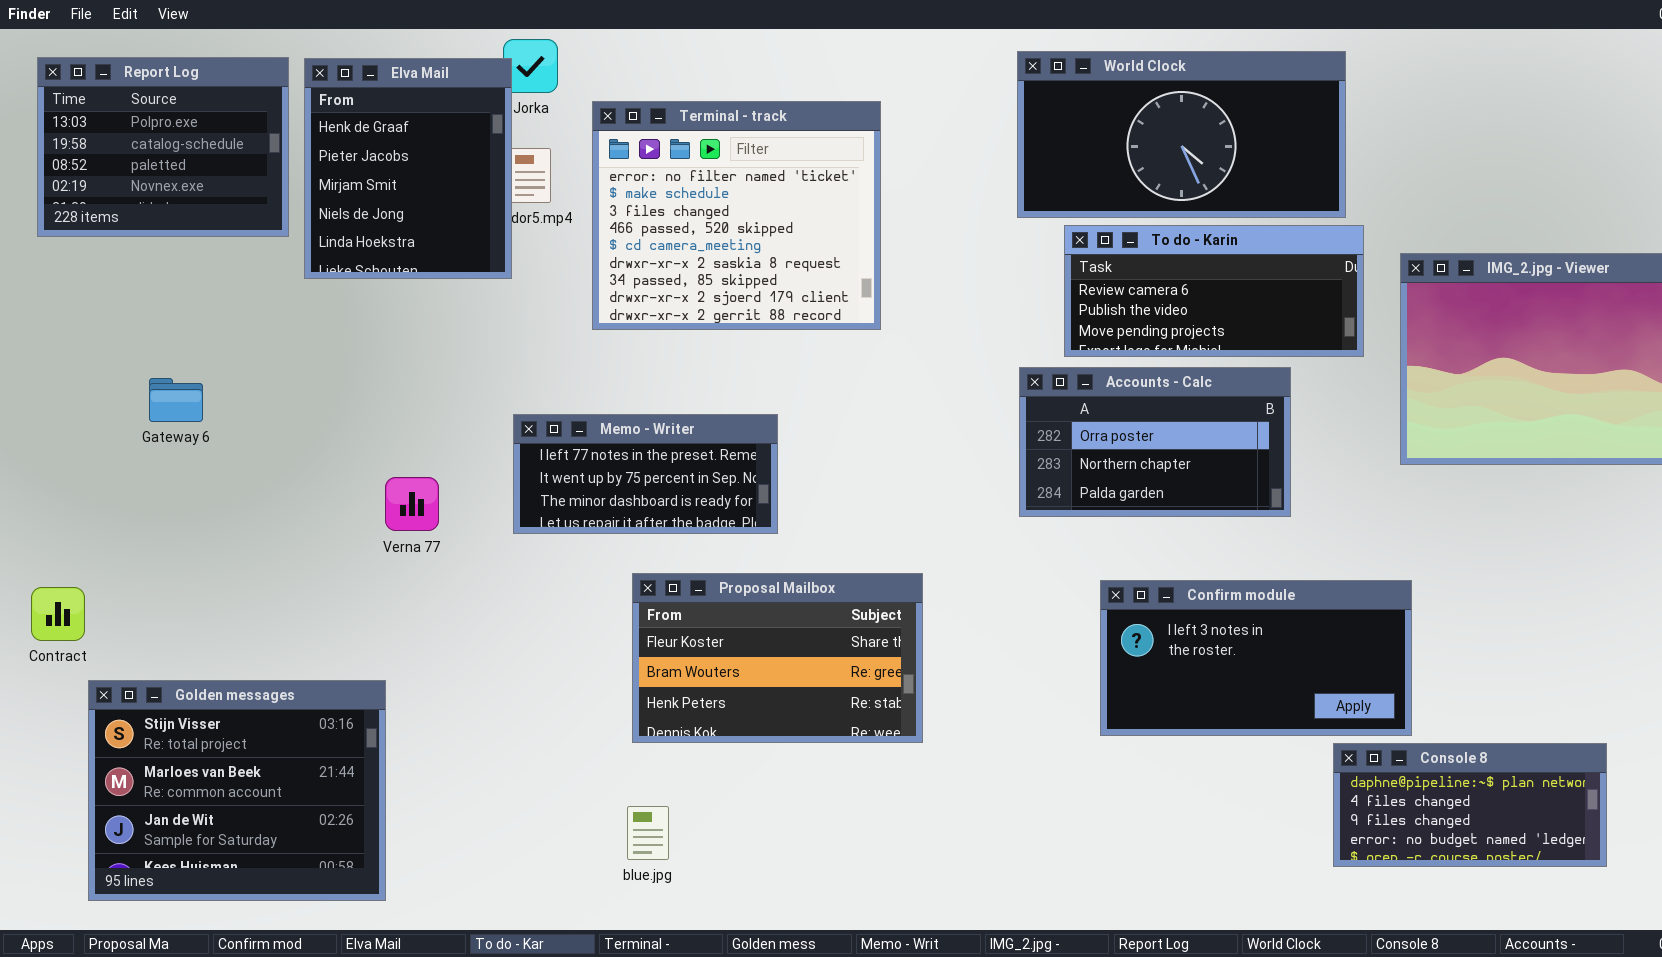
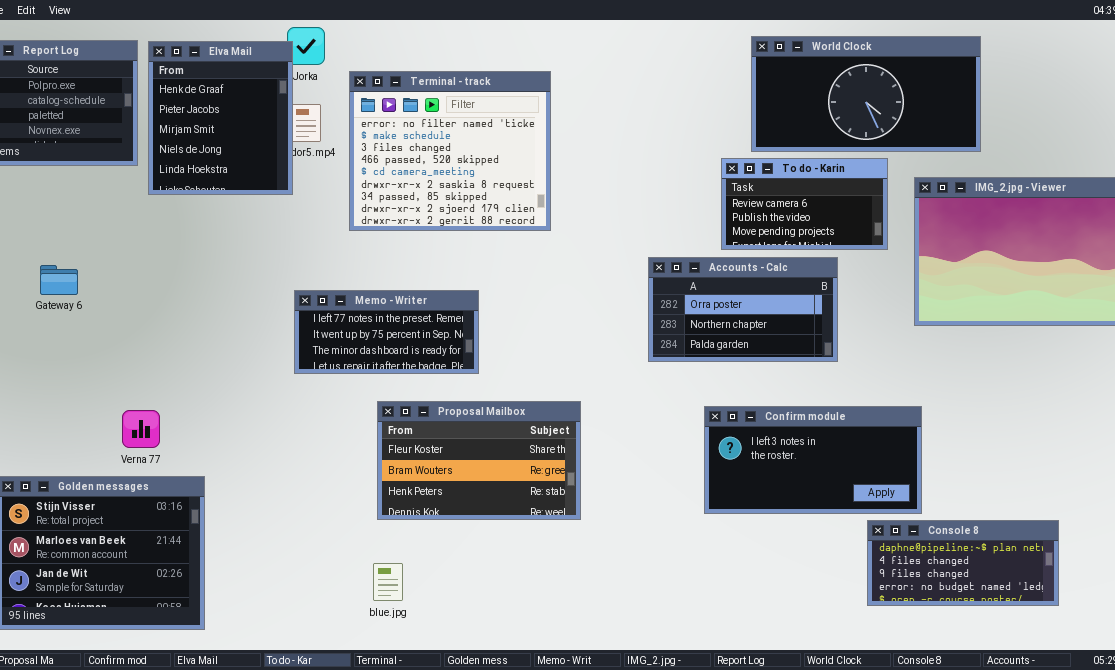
World Clock: [1017,51,1346,218] -> [751,36,981,152], moved
To do - Karin: [1064,225,1364,357] -> [721,158,888,250], resized
Verna 77: [385,477,439,531] -> [122,410,160,448], moved

